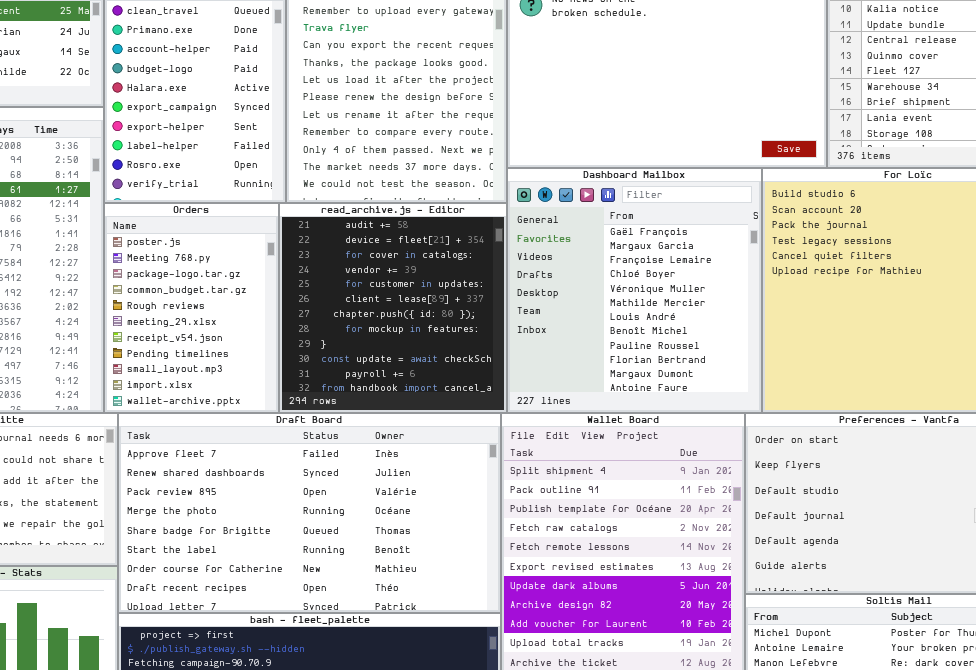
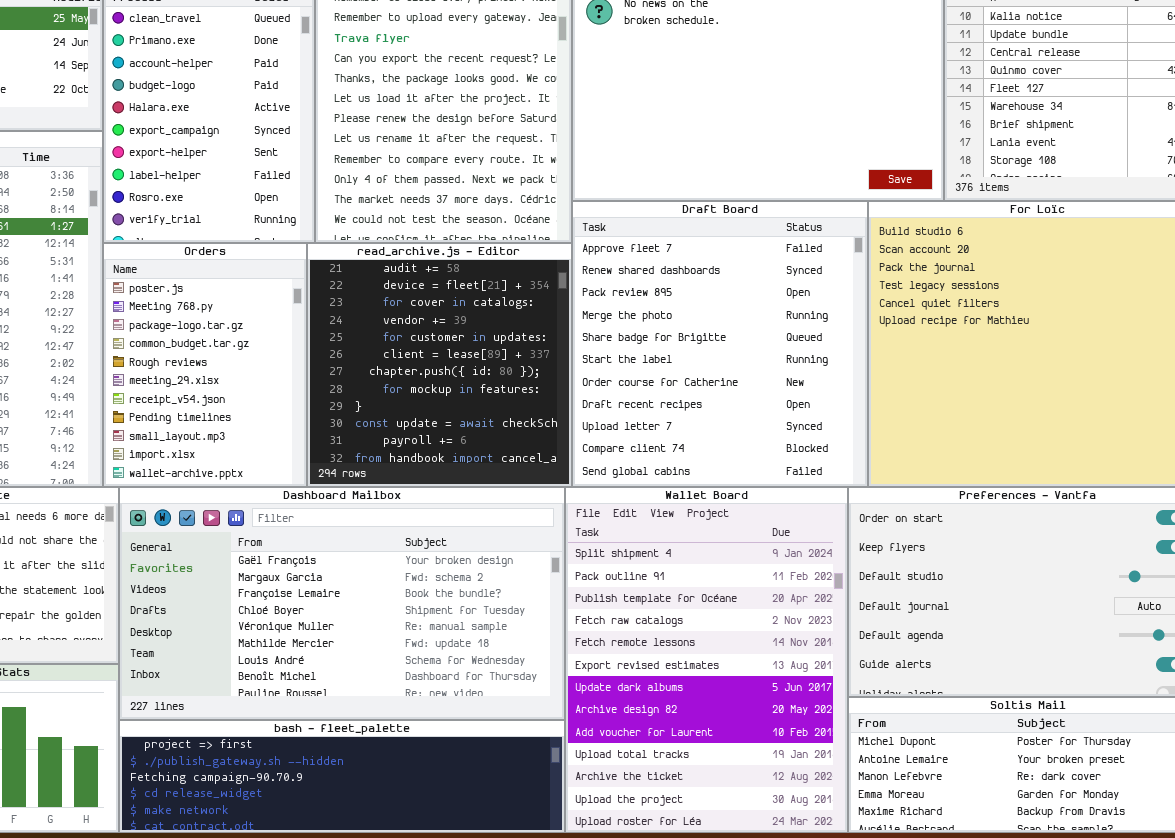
Dashboard Mailbox: [507,168,762,413] -> [119,487,565,720], moved, resized
Draft Board: [118,413,501,613] -> [572,201,868,487], moved, resized

